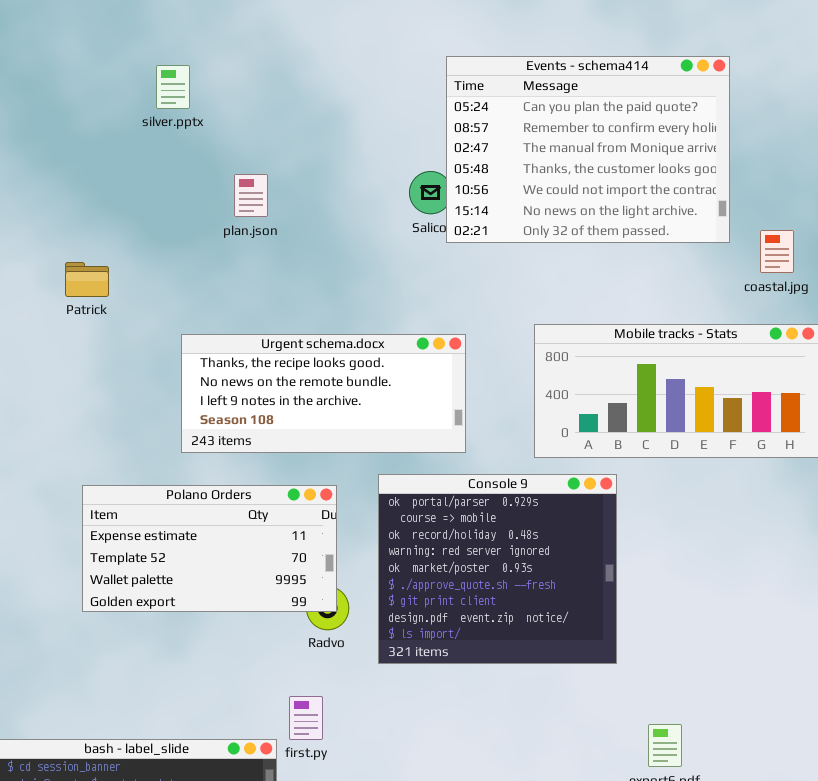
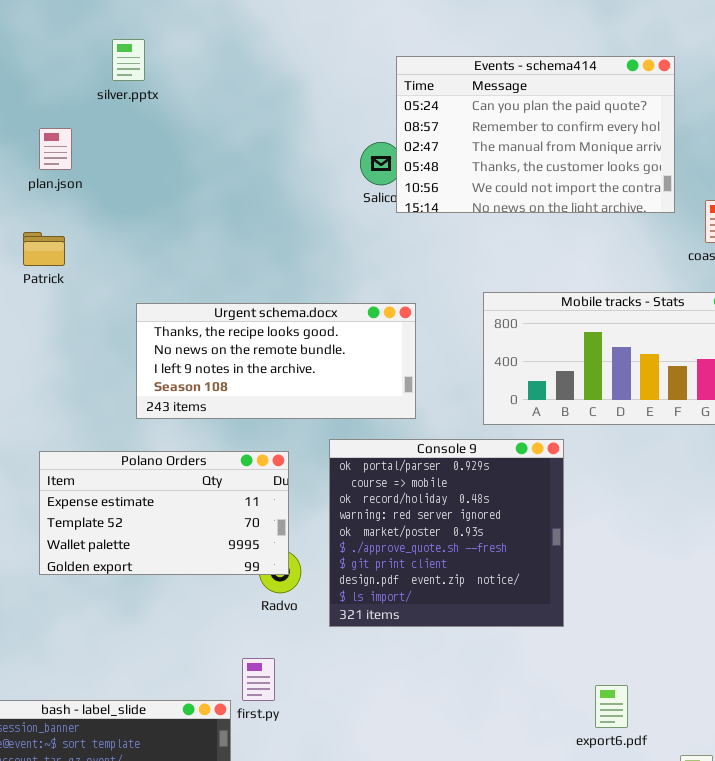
Events - schema414: [446,56,730,243] -> [396,56,675,213], resized
plan.json: [234,174,268,217] -> [39,128,72,170], moved

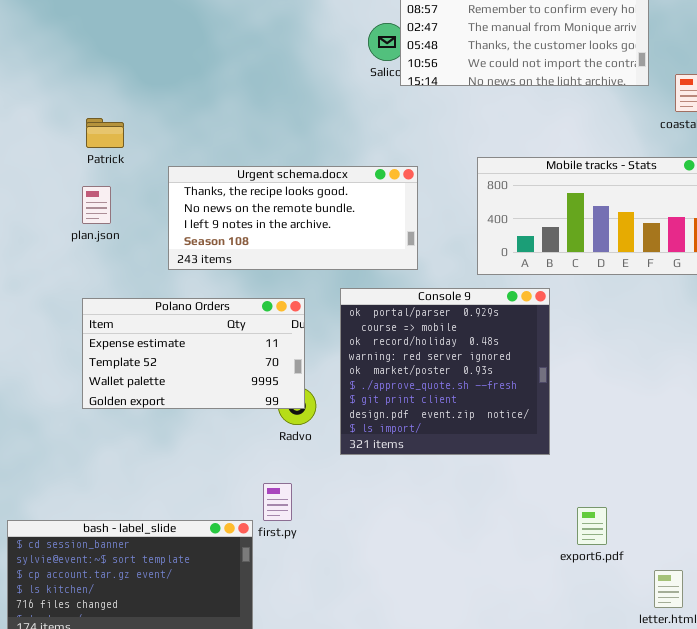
plan.json: [39,128,72,170] -> [82,186,111,224], moved
Patrick: [23,232,65,266] -> [86,118,124,148], moved

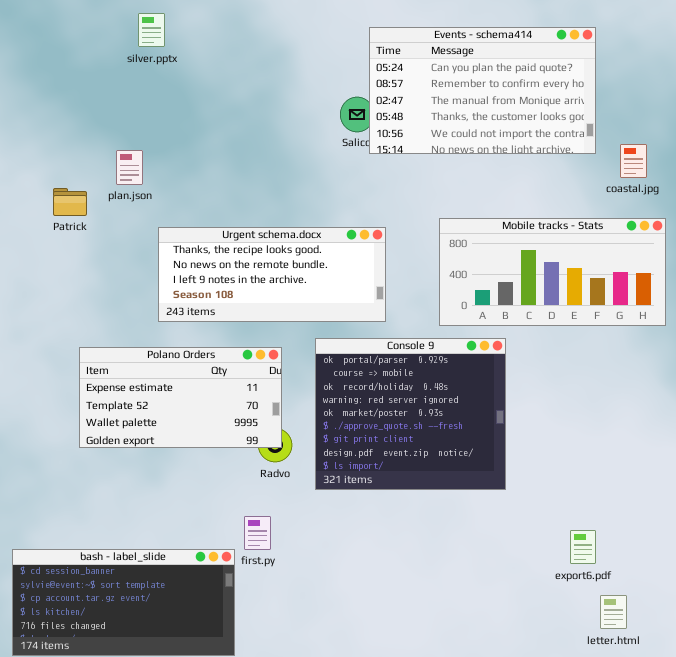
Patrick: [86,118,124,148] -> [53,188,87,216], moved
plan.json: [82,186,111,224] -> [116,150,143,185], moved
export6.pdf: [577,507,607,545] -> [570,530,596,564], moved

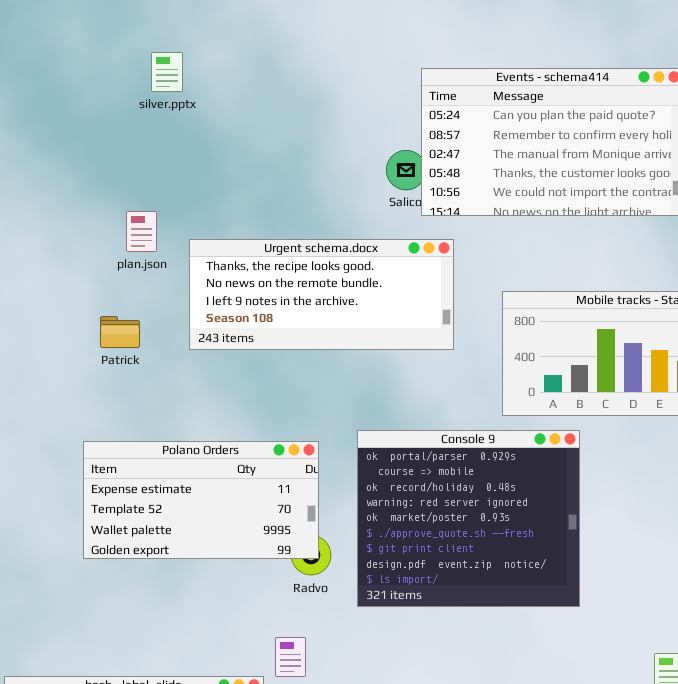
Patrick: [53,188,87,216] -> [100,316,140,348], moved
Urgent schema.docx: [158,227,386,322] -> [189,239,454,350], moved

